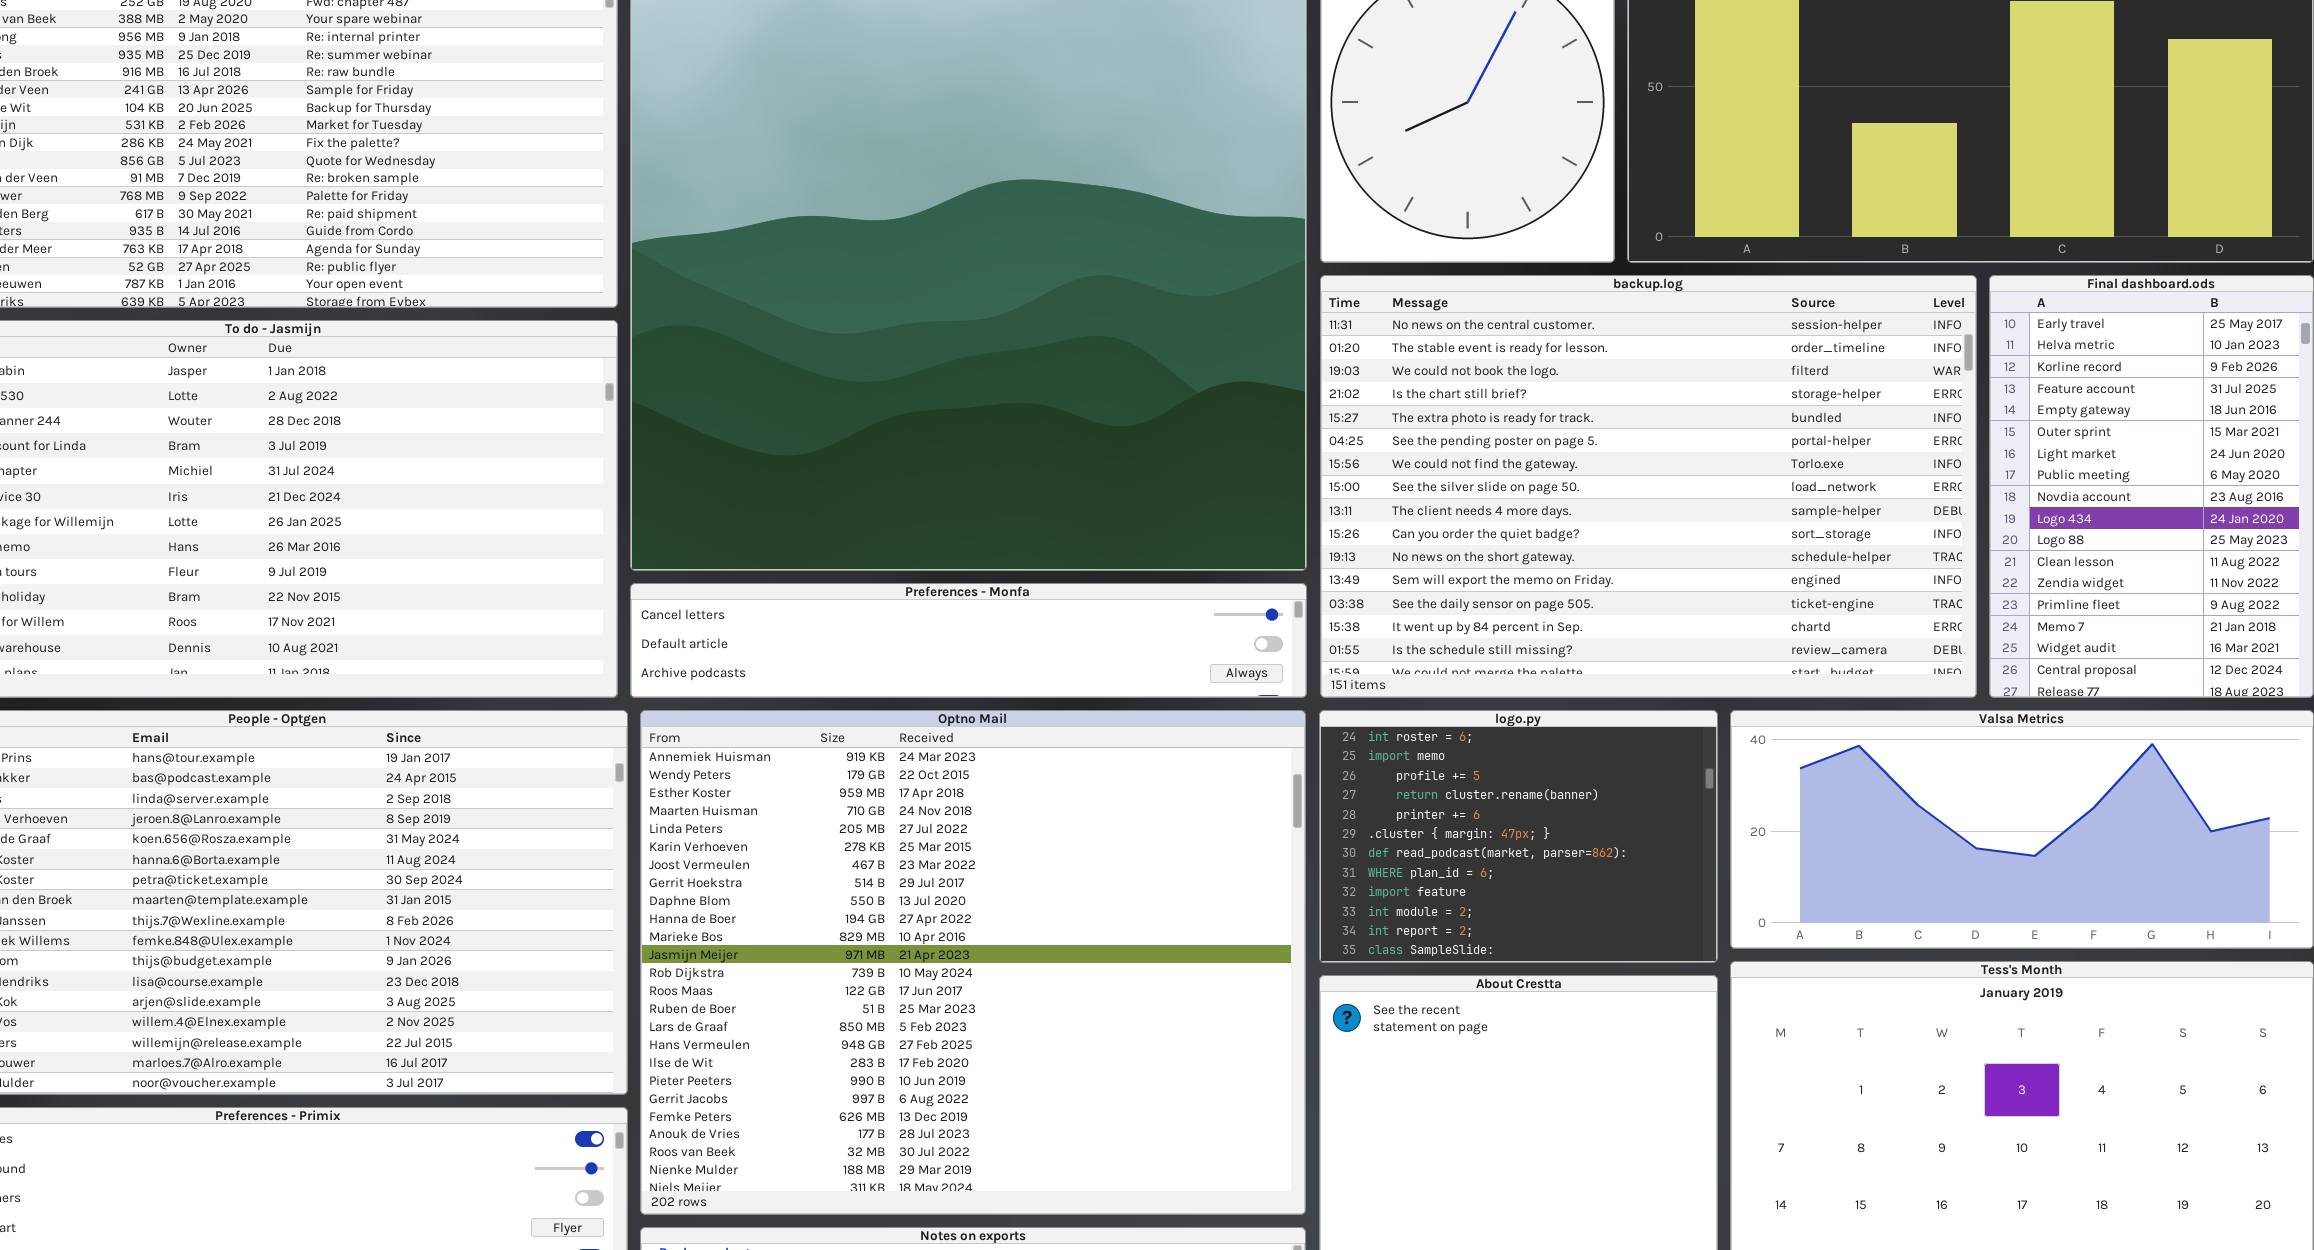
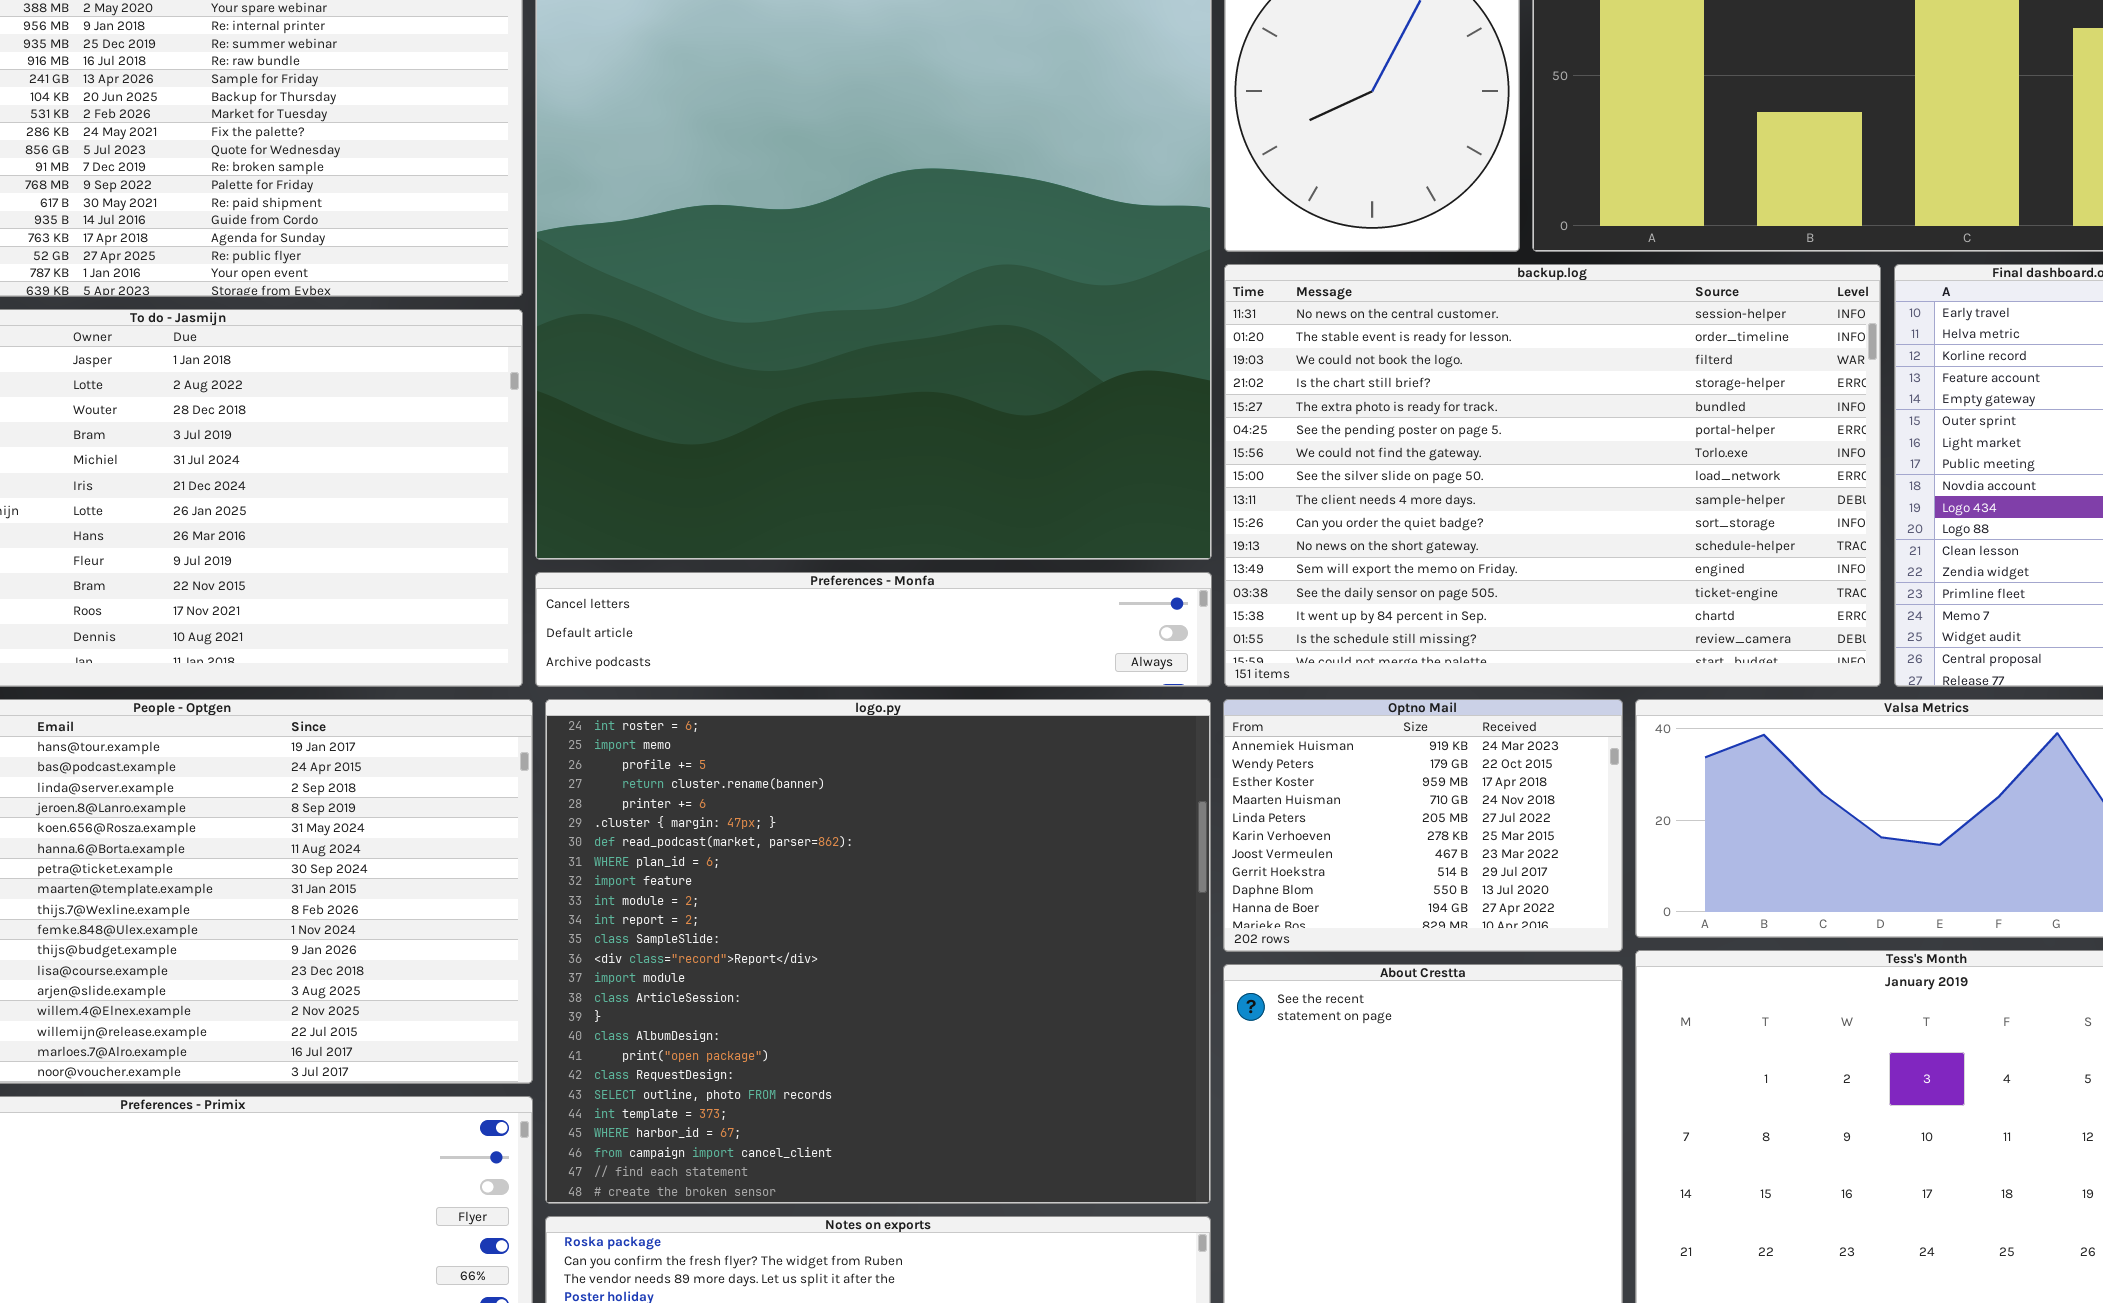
Optno Mail: [640,710,1306,1215] -> [1223,699,1623,952], moved, resized
logo.py: [1319,710,1718,963] -> [545,699,1211,1204], moved, resized

